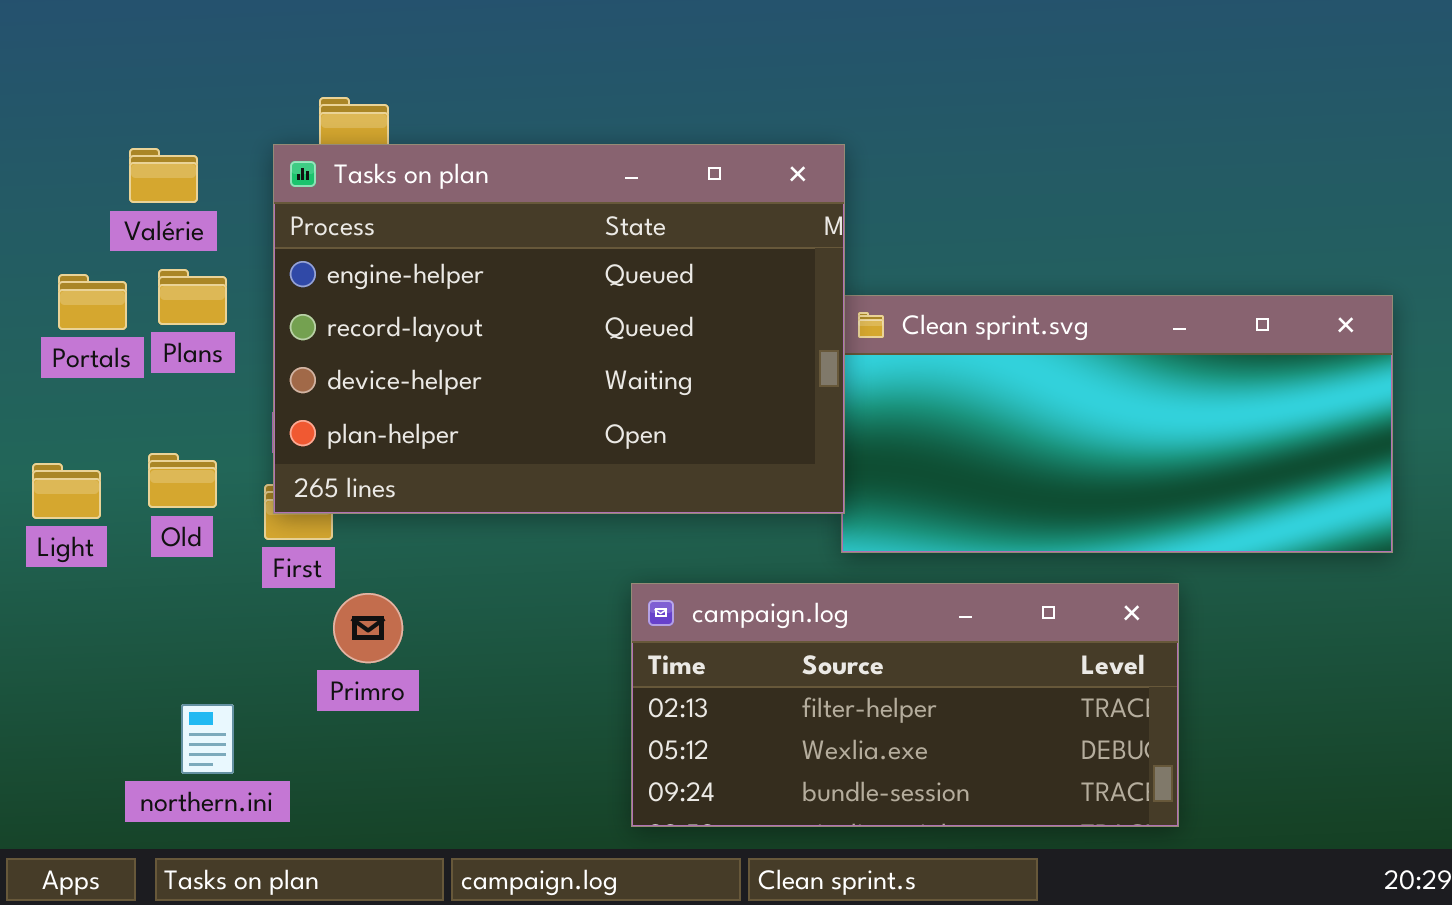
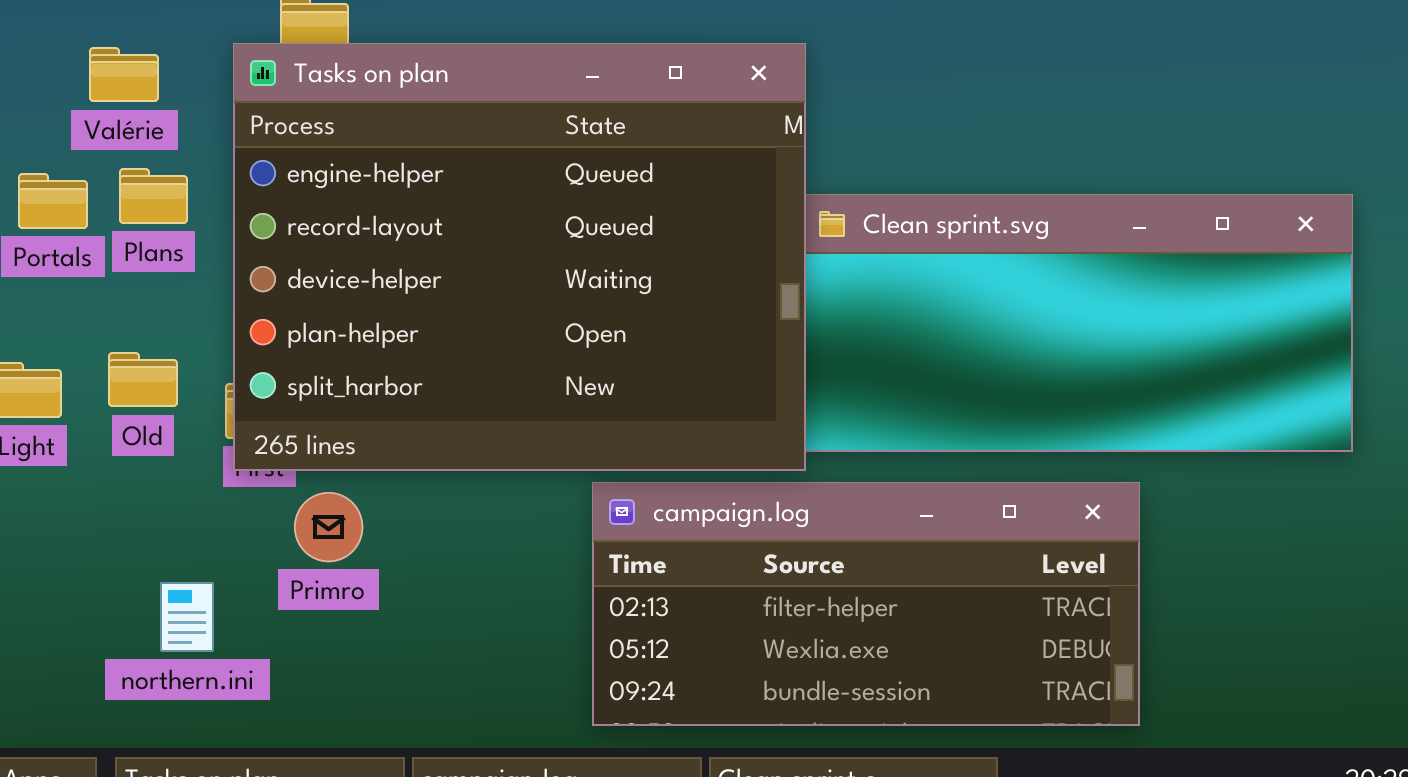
Tasks on plan: [273,144,845,514] -> [233,43,806,471], resized
northern.ini: [181,704,234,774] -> [160,582,214,652], moved

